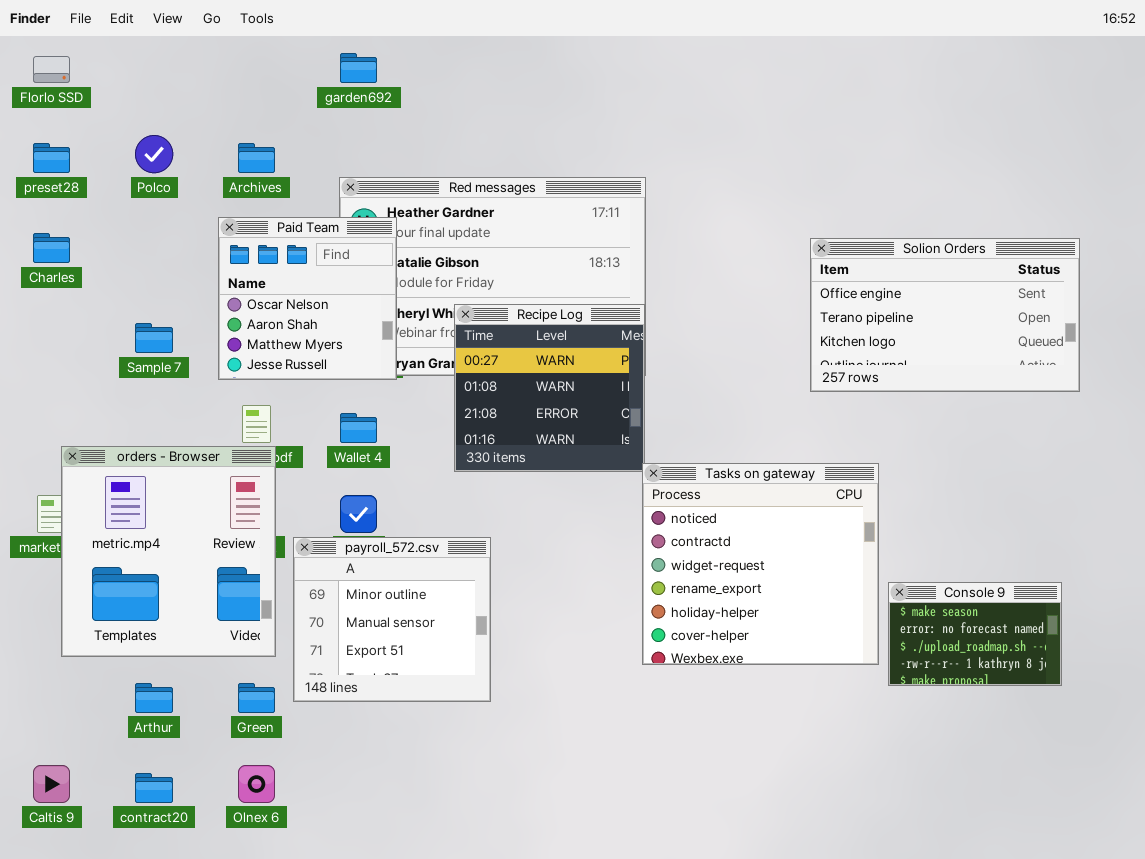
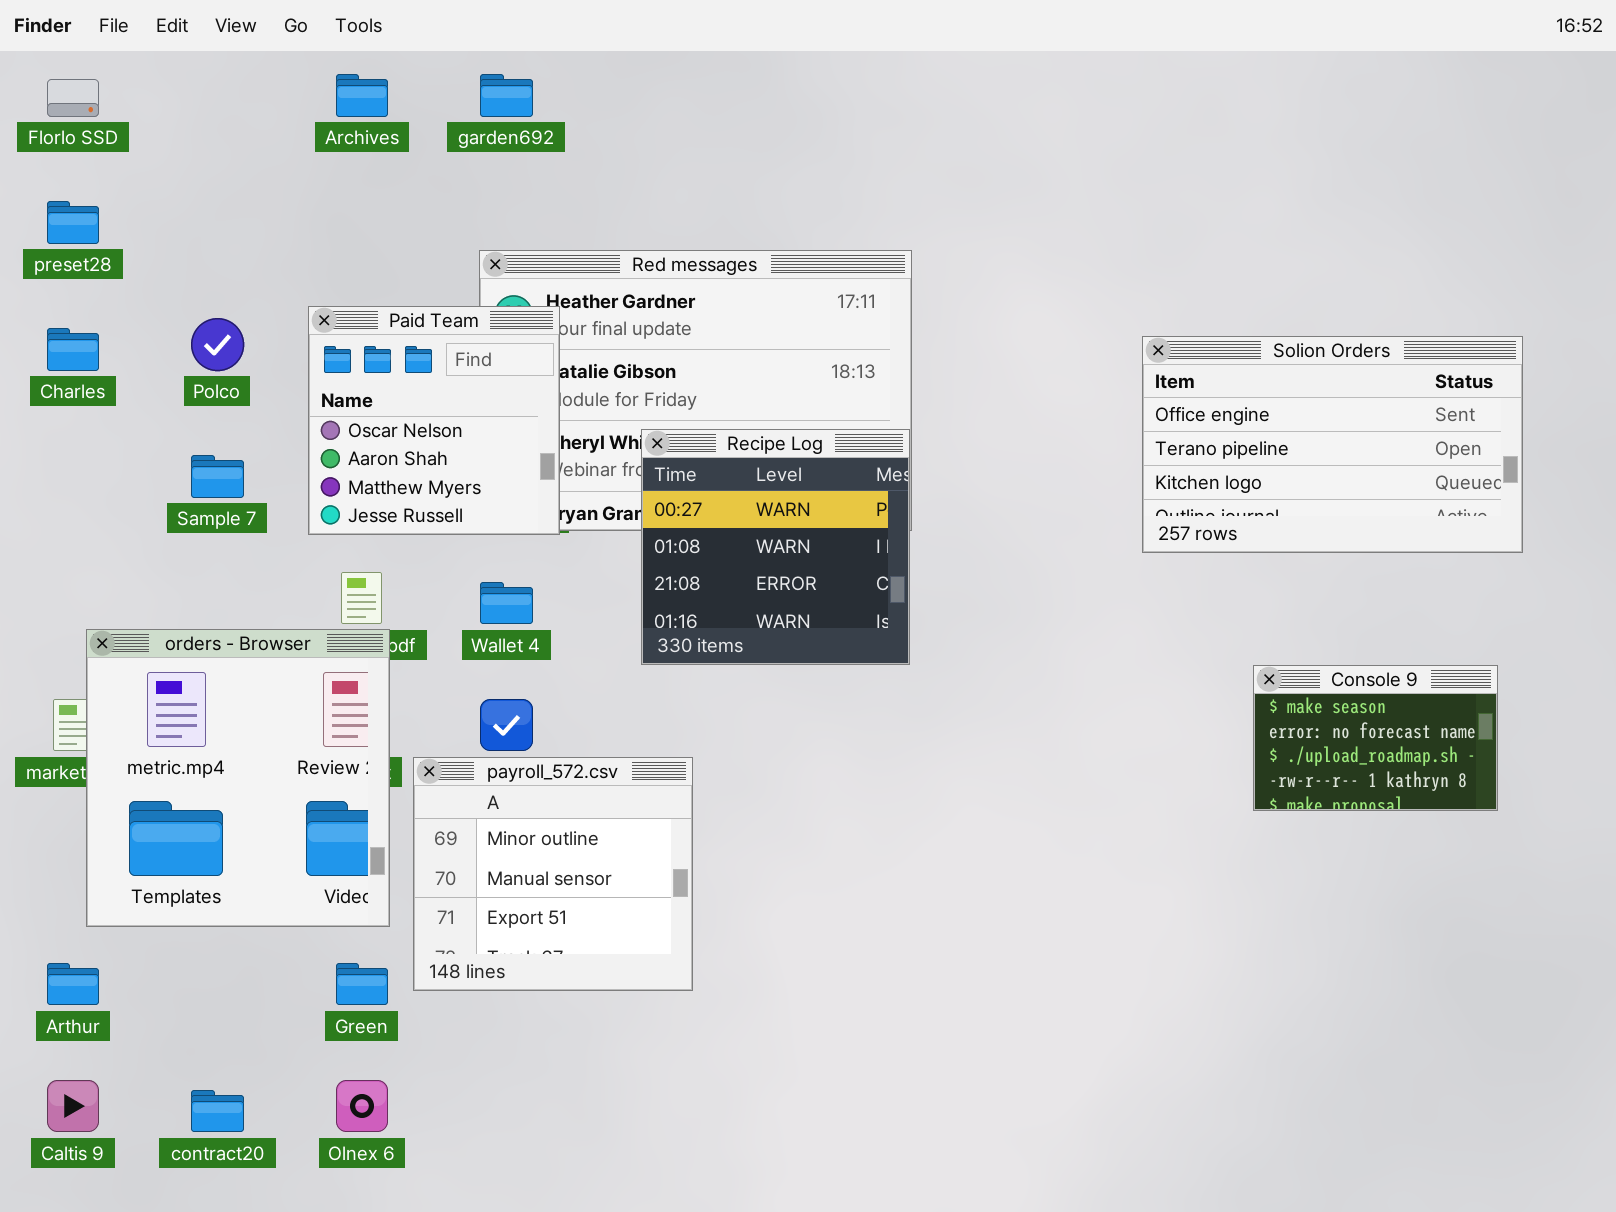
Polco: [135,135,173,173] -> [191,318,244,371], moved
Archives: [238,143,275,173] -> [336,74,388,117], moved
Tasks on gateway: [642,463,879,665] -> none, closed
Console 9: [888,582,1062,686] -> [1253,665,1498,811], moved
Arthur: [135,683,173,713] -> [47,963,99,1005], moved

